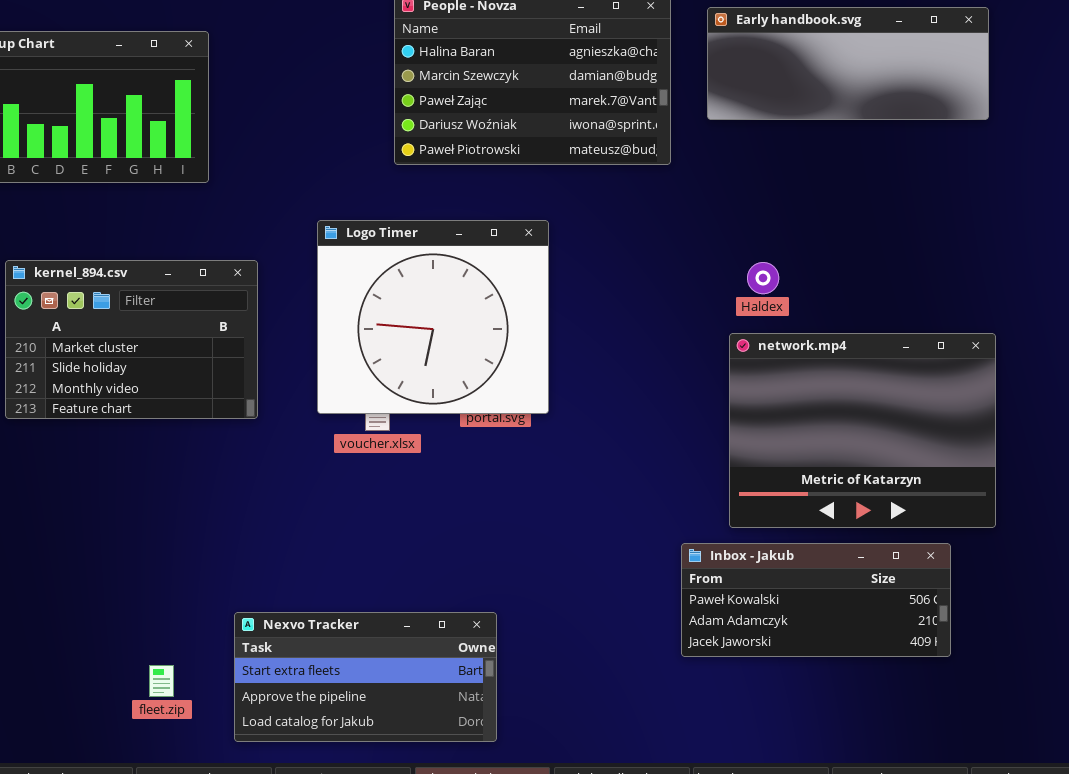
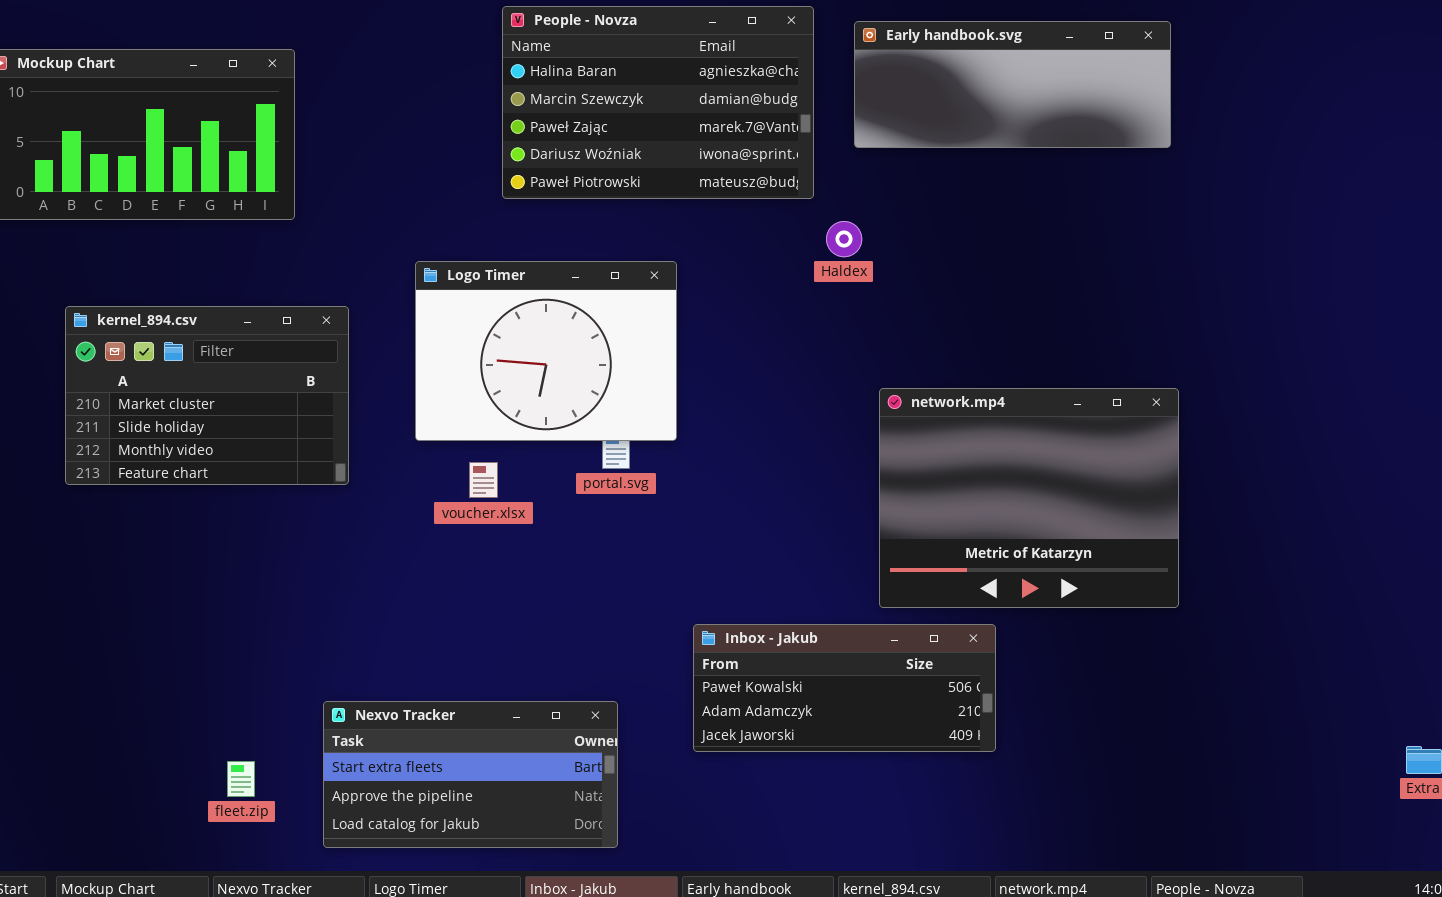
Logo Timer: [317,220,549,414] -> [415,261,677,441], resized
Haldex: [747,262,779,294] -> [826,221,862,257], moved
Inbox - Jakub: [681,543,951,657] -> [693,624,996,752], moved

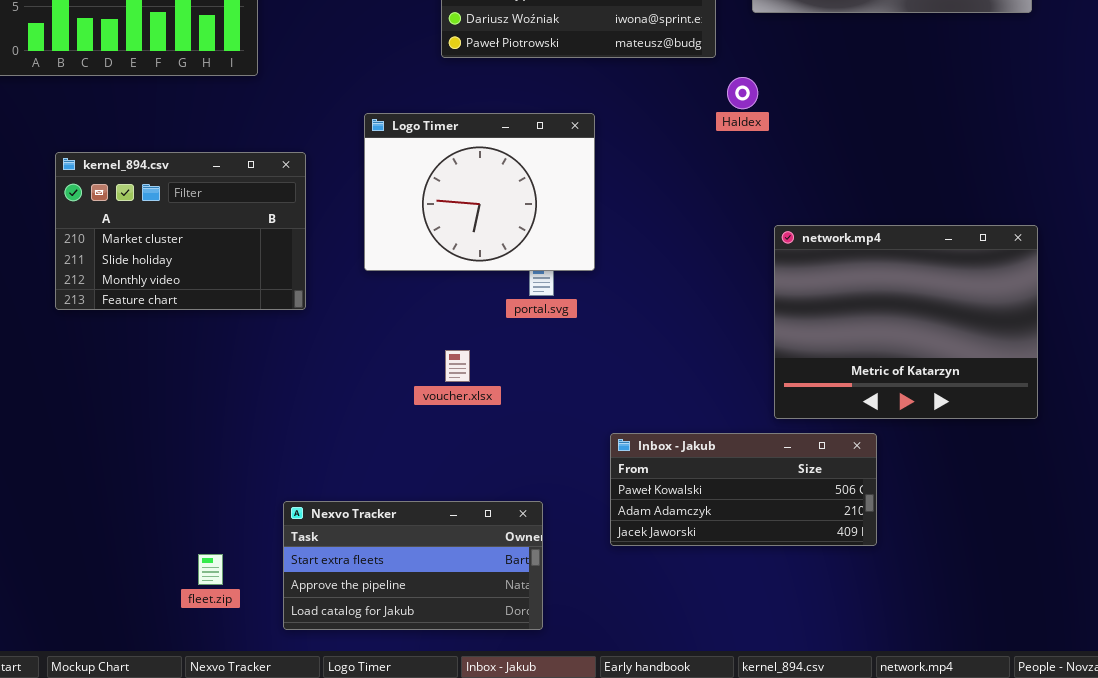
voucher.xlsx: [469,462,498,498] -> [445,350,470,382], moved

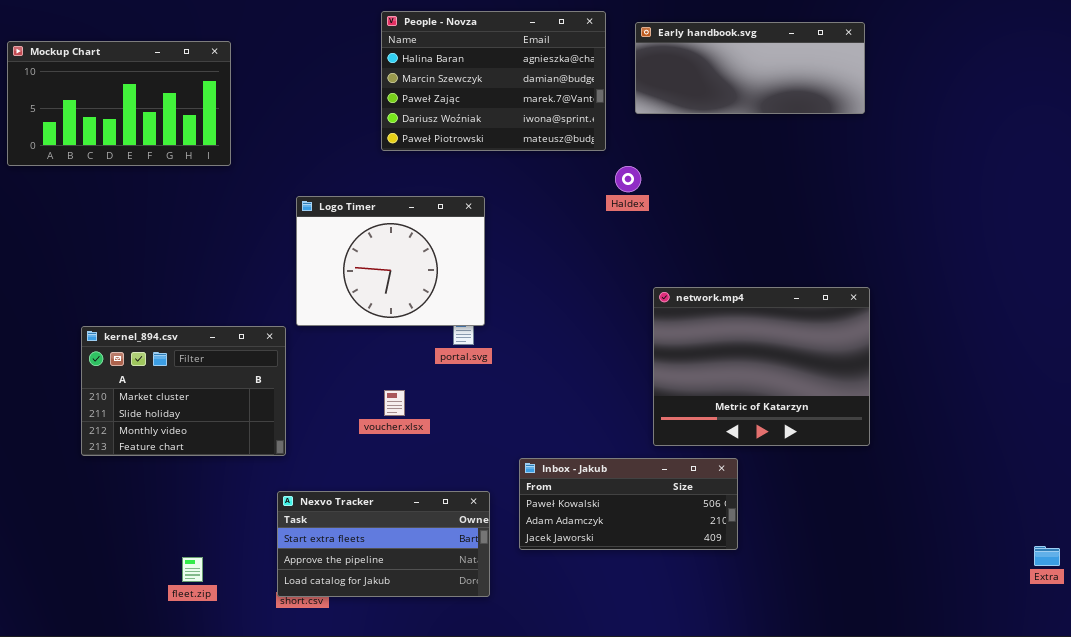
Logo Timer: [364,113,595,271] -> [296,196,485,326], moved
kernel_894.csv: [55,152,306,310] -> [81,326,286,456], moved
Nexvo Tracker: [283,501,543,630] -> [277,491,490,597], moved

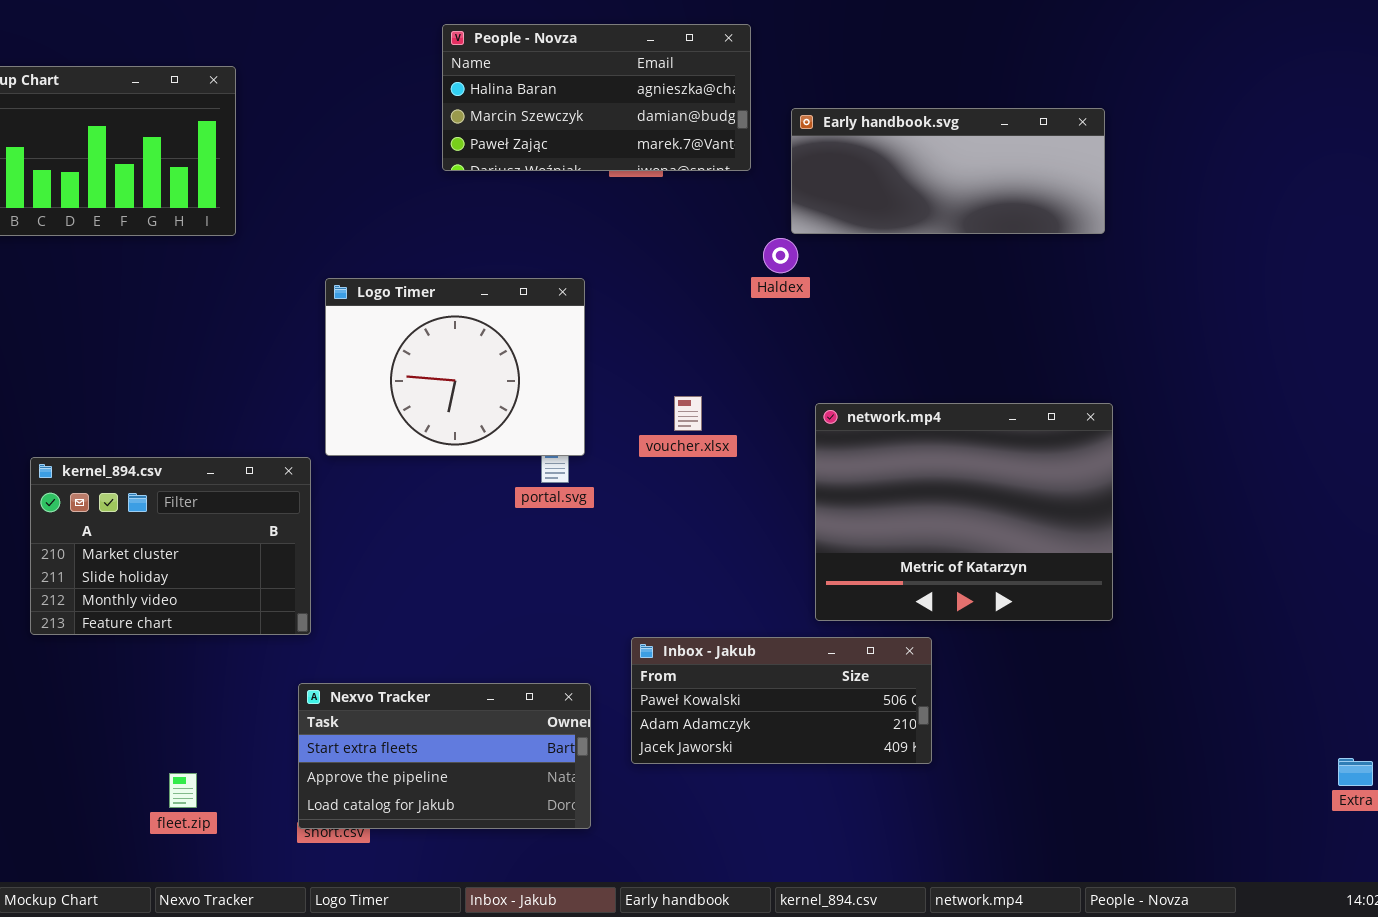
People - Novza: [381,11,606,151] -> [442,24,751,171], resized
Early handbook.svg: [635,22,865,114] -> [791,108,1105,234], moved
voucher.xlsx: [384,390,405,416] -> [674,396,702,431], moved

